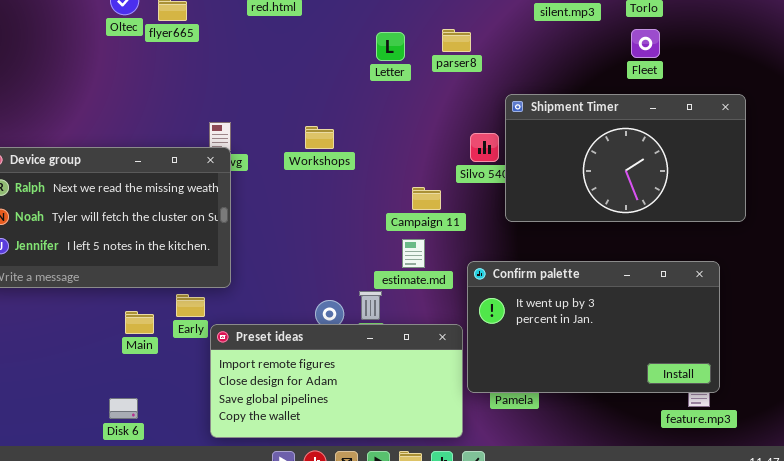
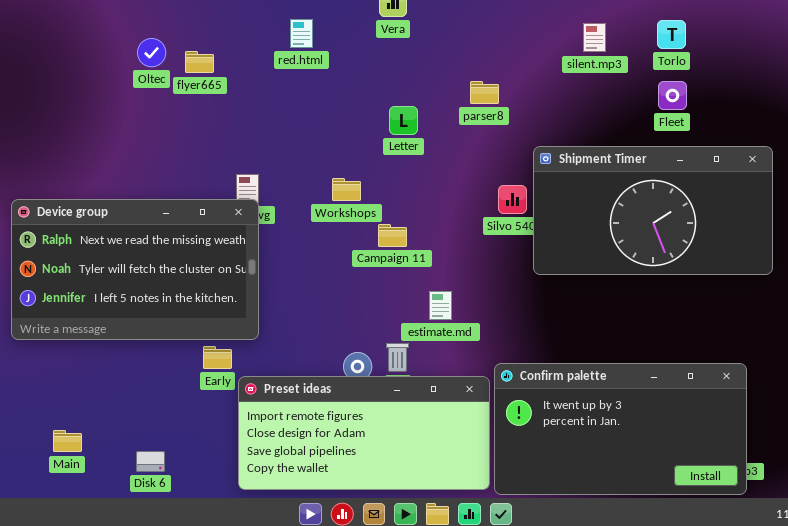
Letter: [376,32,405,61] -> [389,106,418,135], moved
Campaign 11: [412,187,441,210] -> [378,224,407,247], moved
Confirm palette: [467,261,720,393] -> [494,363,747,495], moved
Main: [125,311,154,334] -> [53,430,82,452], moved

